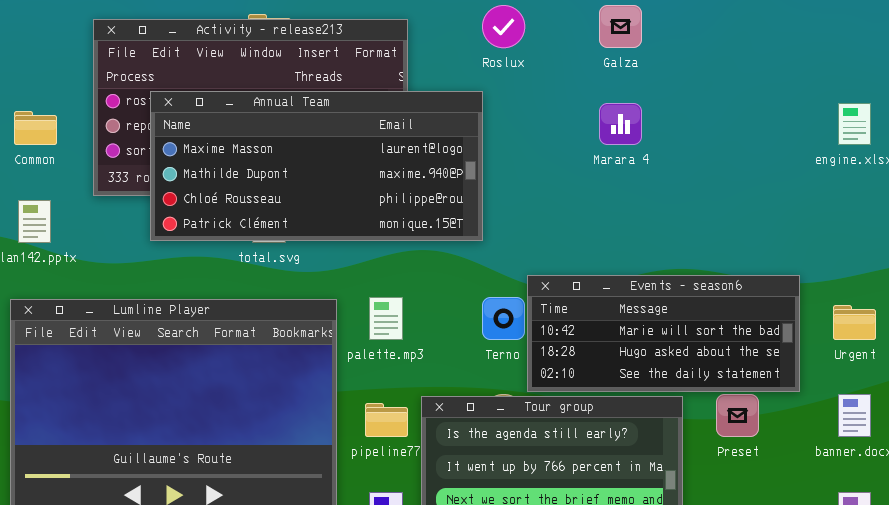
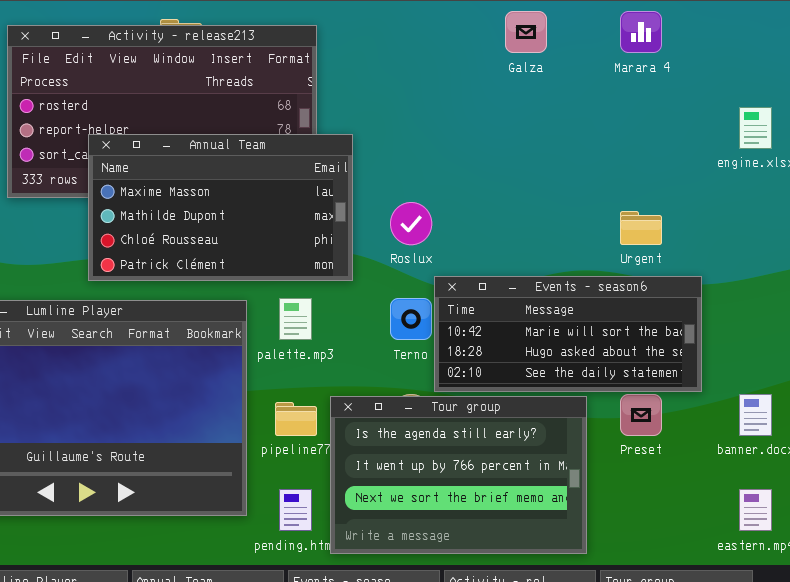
Roslux: [482,5,525,48] -> [390,202,432,245], moved
Annual Team: [150,91,483,241] -> [88,134,353,281], moved, resized
Marara 4: [599,103,642,145] -> [620,11,662,53], moved
Urgent: [833,305,876,340] -> [620,211,662,245], moved

